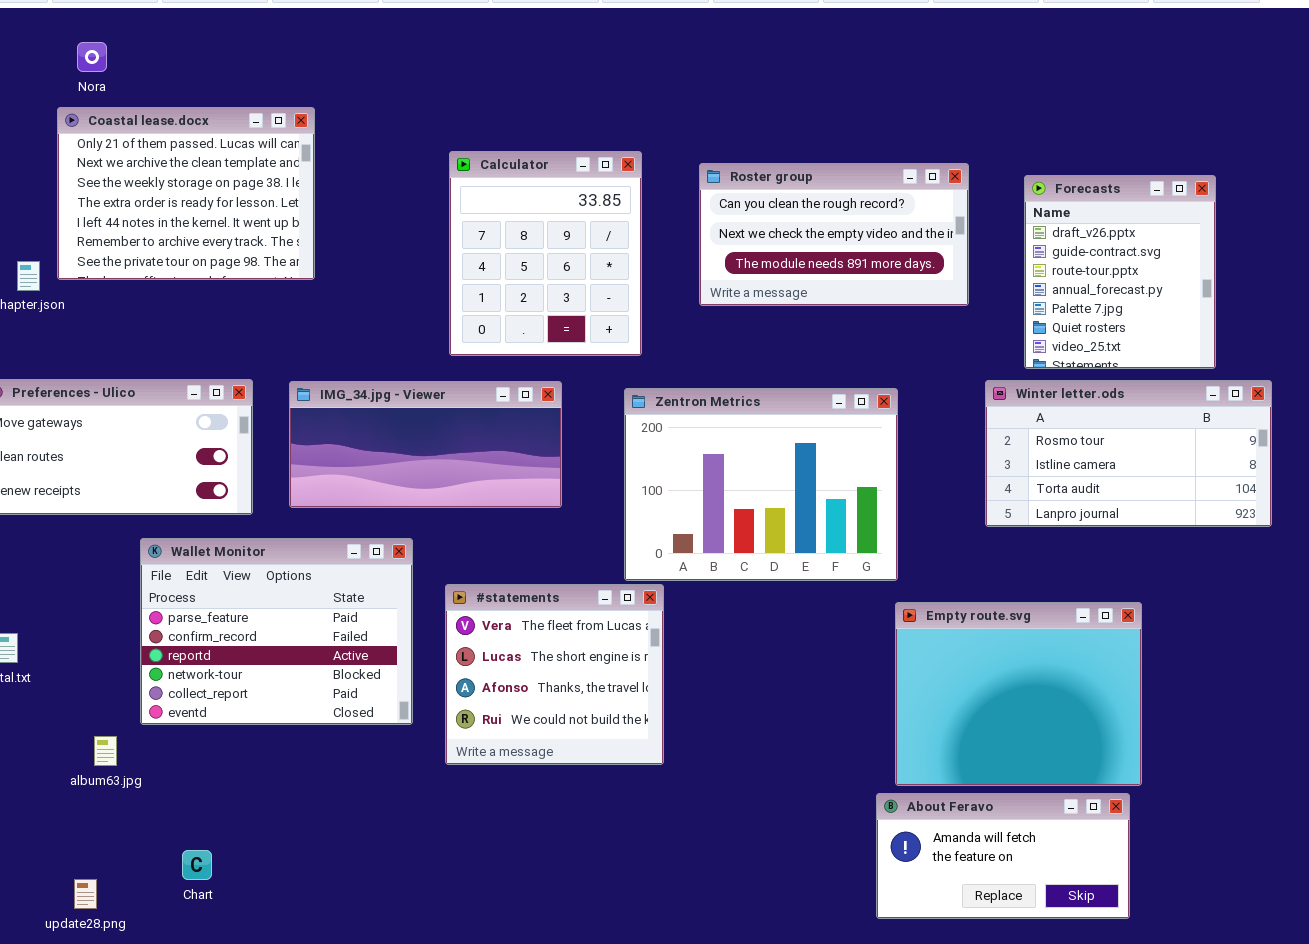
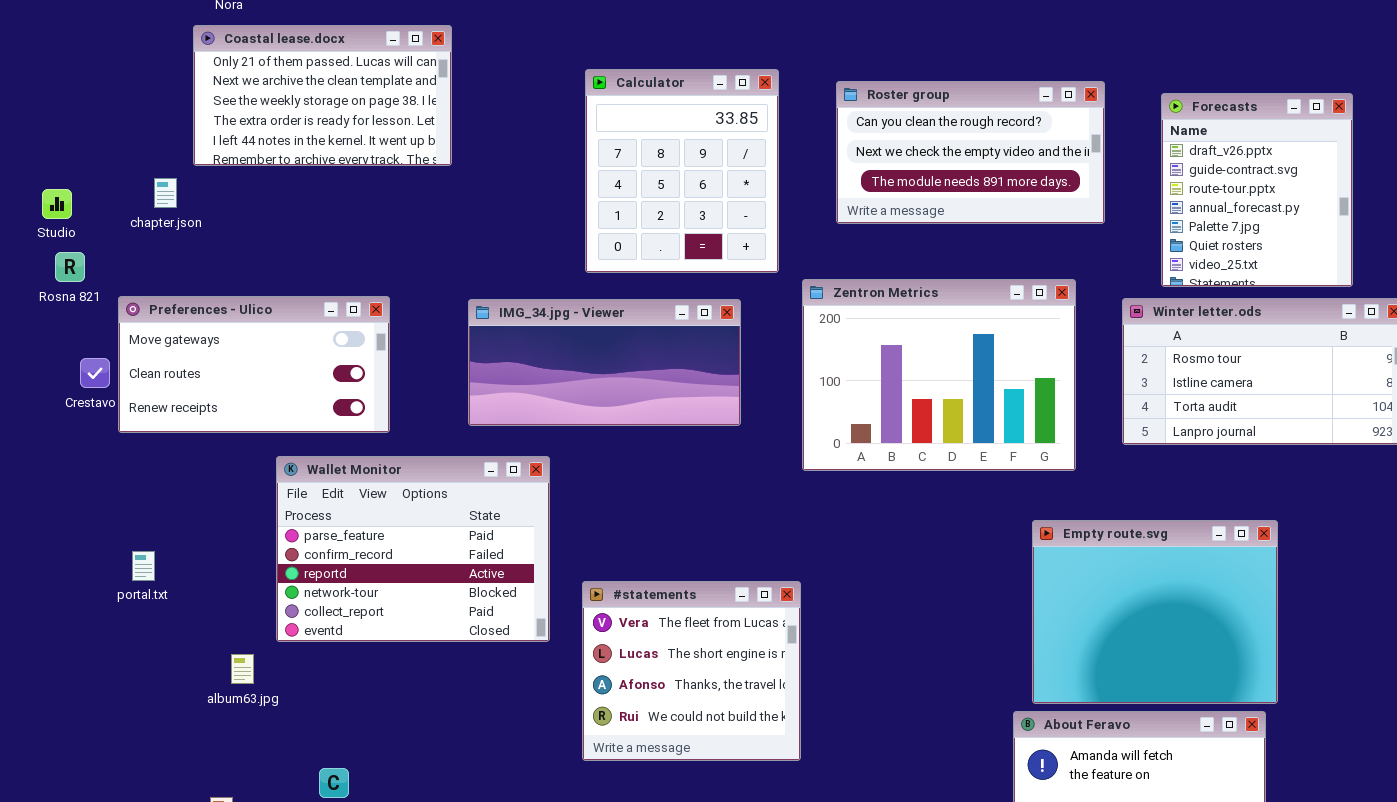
Coastal lease.docx: [57,107,315,280] -> [193,25,452,166], resized
IMG_34.jpg - Viewer: [289,381,562,508] -> [468,299,741,426], moved
Zentron Metrics: [624,388,898,581] -> [802,279,1076,471], moved
#statements: [445,584,664,765] -> [582,581,801,761], moved

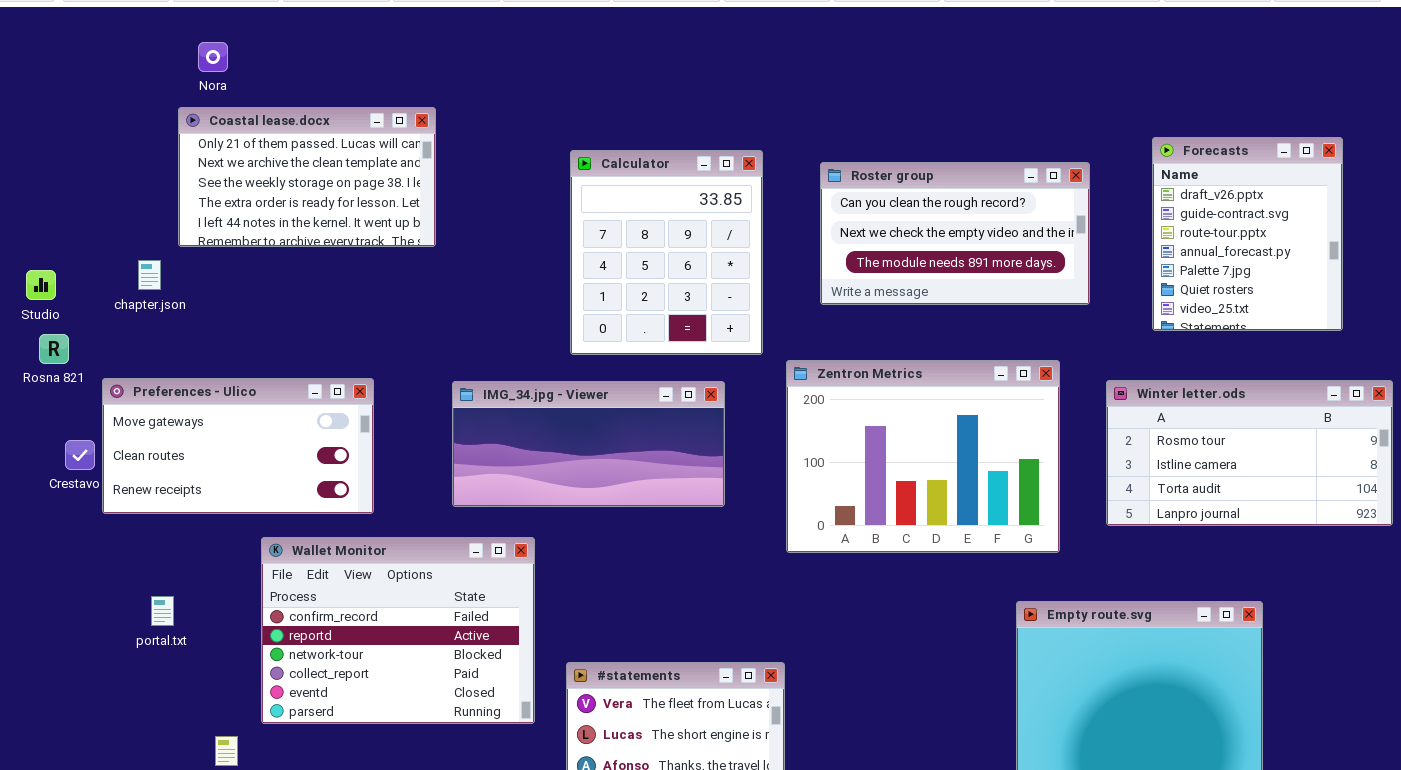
Forecasts: [1161,93,1353,287] -> [1152,137,1343,331], moved
Wallet Monitor: [276,456,550,642] -> [261,537,535,724], scrolled down 1 row
portal.txt: [132,551,155,581] -> [151,596,174,626], moved

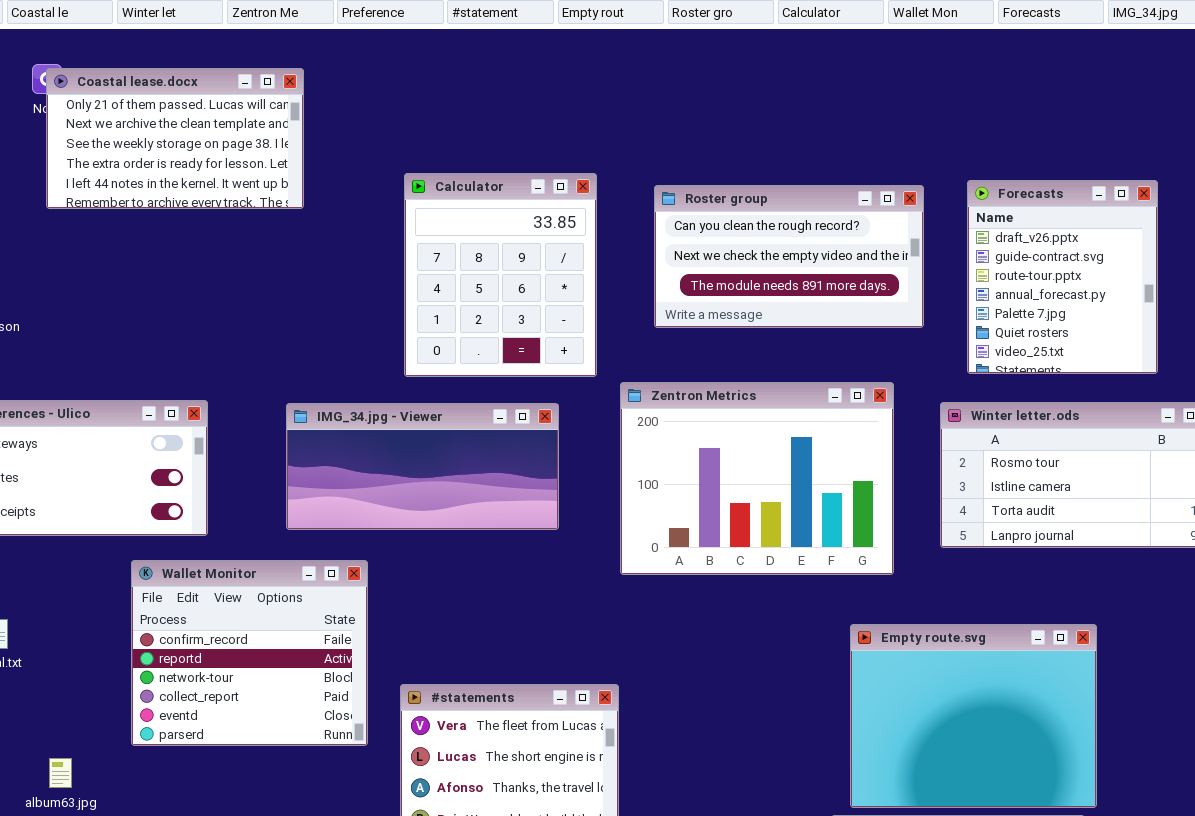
Coastal lease.docx: [178,107,436,247] -> [46,68,304,209], moved
Forecasts: [1152,137,1343,331] -> [967,180,1158,374], moved
Wallet Monitor: [261,537,535,724] -> [131,560,368,746], resized

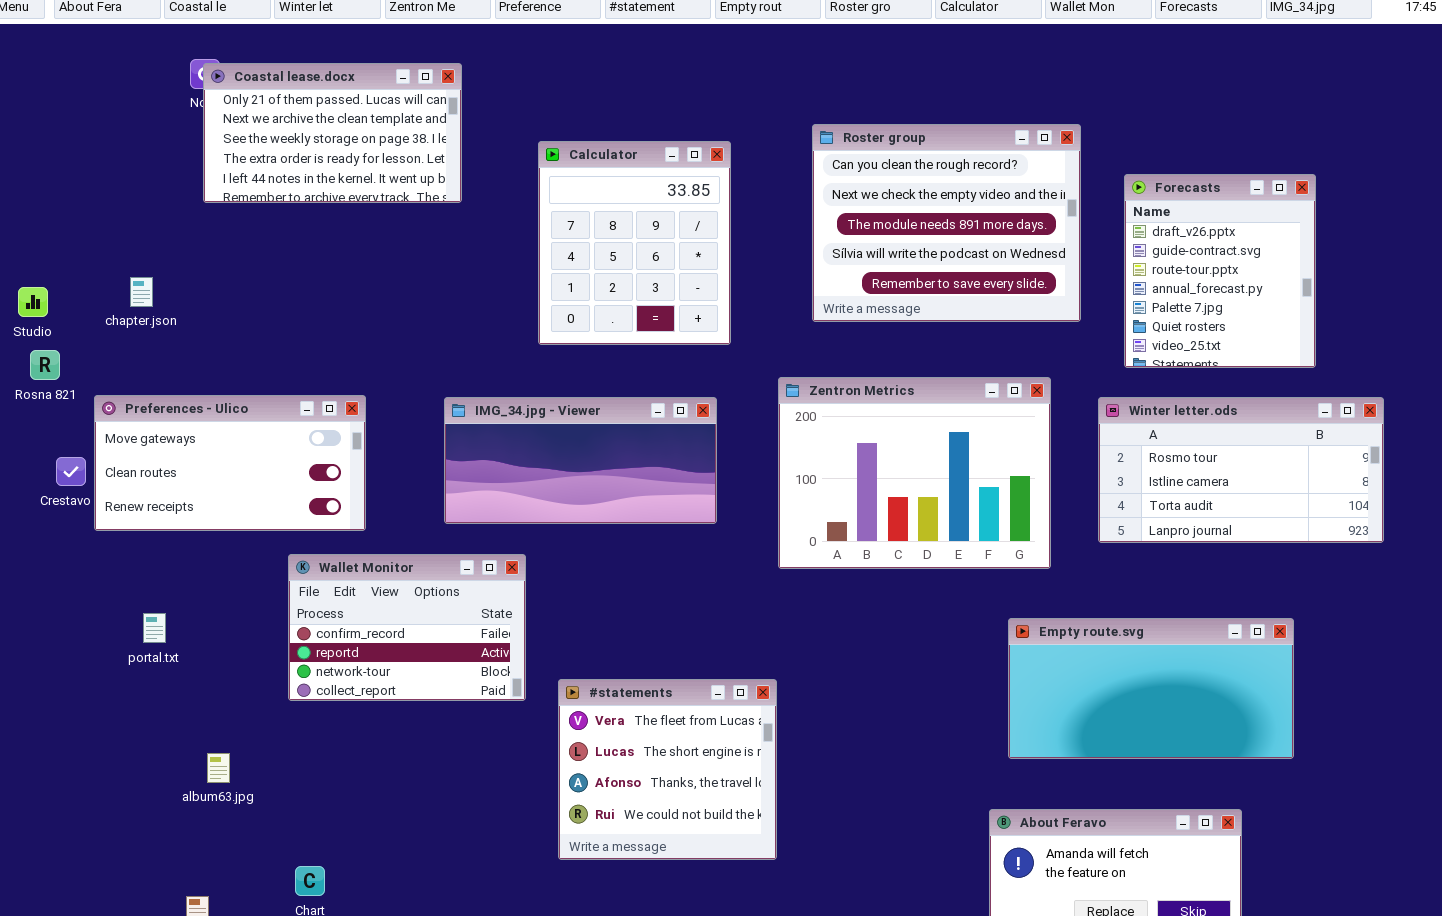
Calculator: [404,173,597,377] -> [538,141,731,345], moved
Roster group: [654,185,924,328] -> [812,124,1081,322], resized
Wallet Monitor: [131,560,368,746] -> [288,554,526,701], resized
Empty route.svg: [850,624,1097,808] -> [1008,618,1294,759], resized

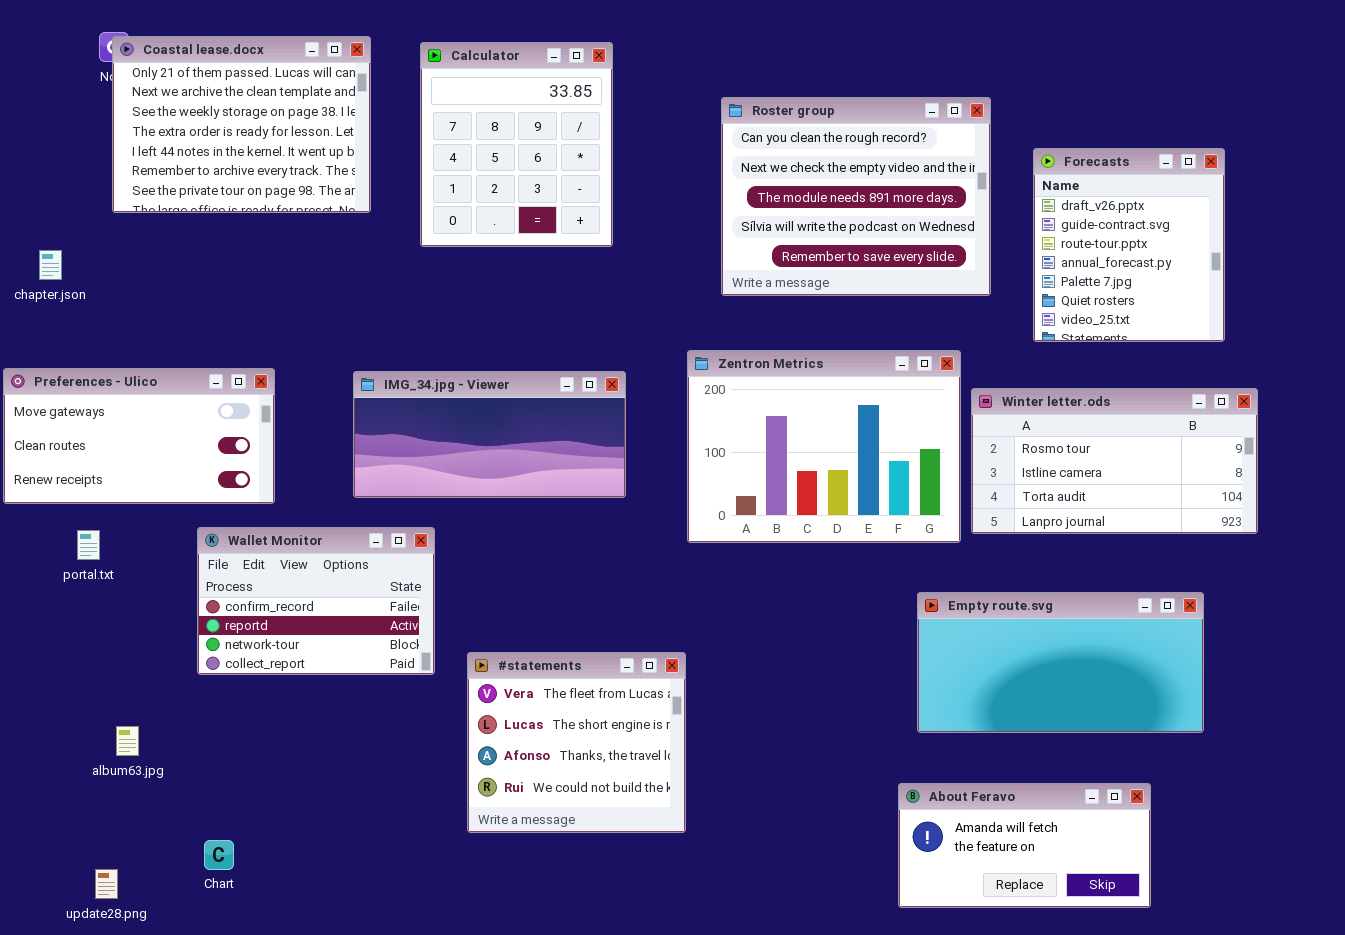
Coastal lease.docx: [203,63,462,203] -> [112,36,371,213], resized
Calculator: [538,141,731,345] -> [420,42,613,247], moved
Winter letter.ods: [1098,397,1384,543] -> [971,388,1258,534], moved
portal.txt: [143,613,166,643] -> [77,530,100,560], moved

